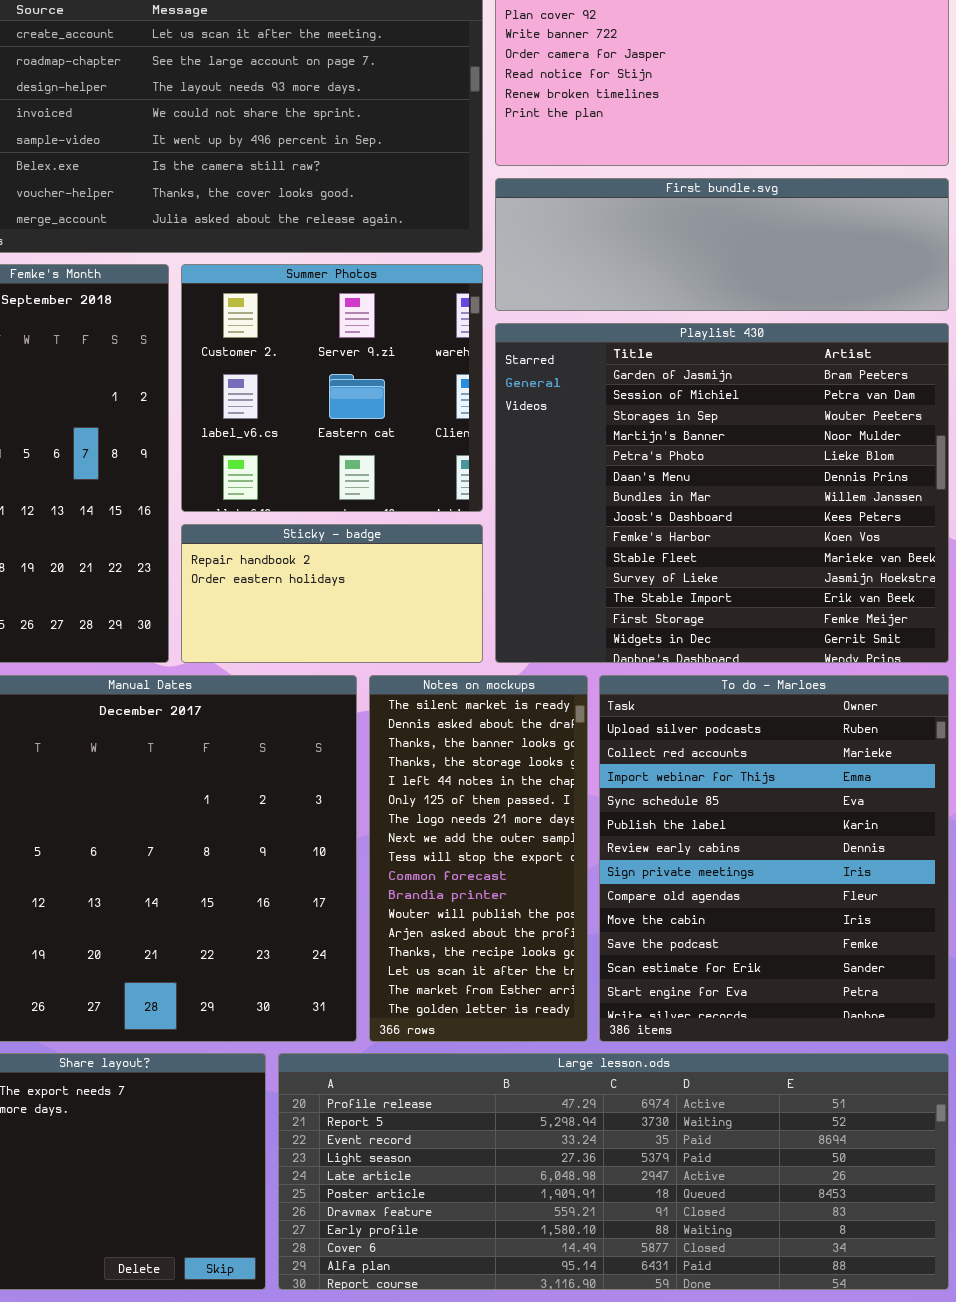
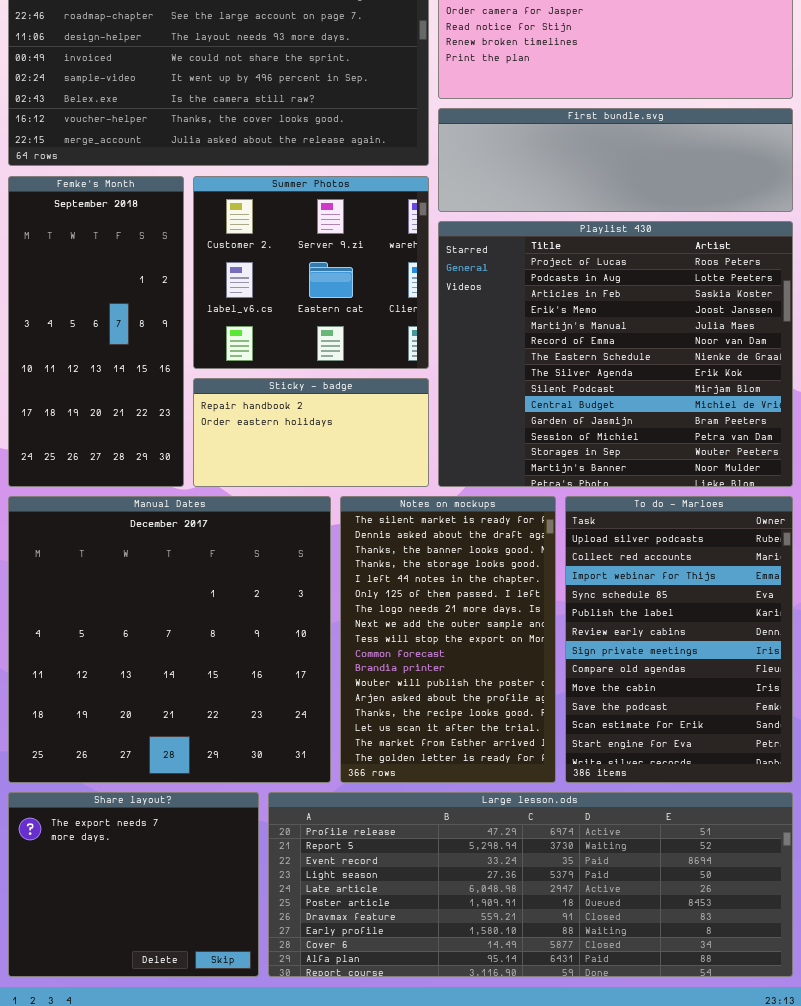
Playlist 430: [495,323,949,663] -> [438,221,793,487], scrolled up 10 rows
Notes on mockups: [369,675,588,1042] -> [340,496,556,783], resized
To do - Marloes: [599,675,949,1042] -> [565,496,793,783], resized

